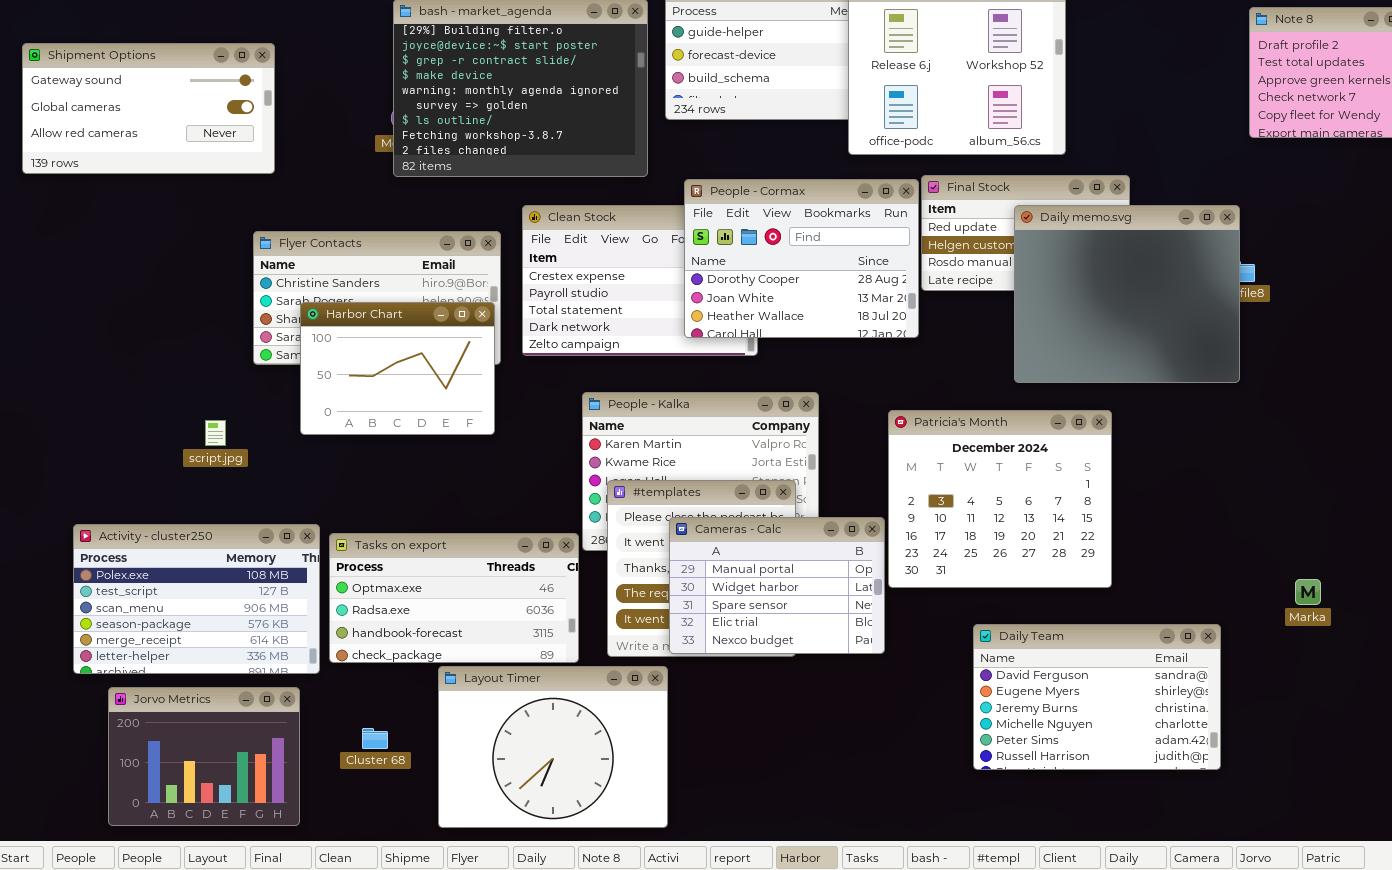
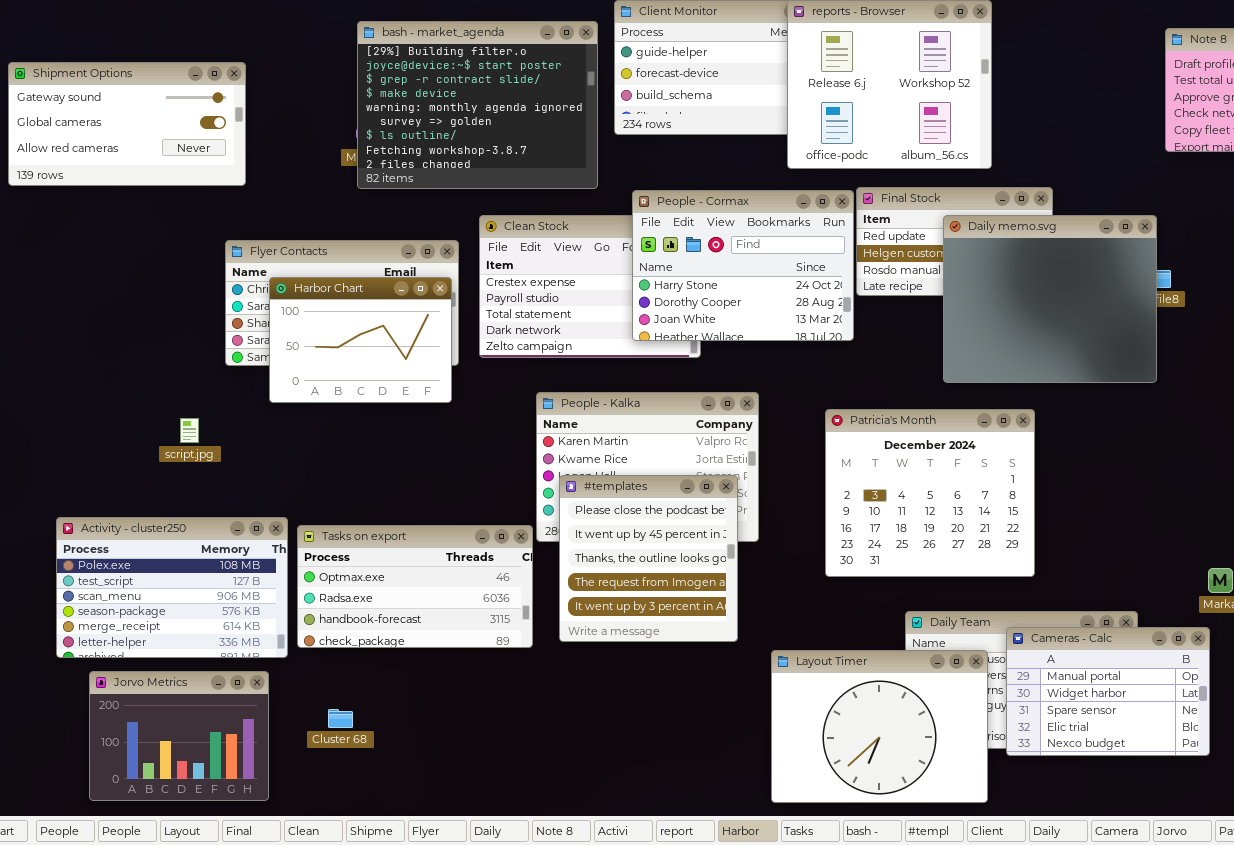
People - Cormax: [684,179,919,338] -> [632,190,854,341], scrolled up 1 row
Harbor Chart: [300,302,495,435] -> [269,277,452,403], moved
Cameras - Calc: [669,517,885,654] -> [1006,627,1210,756], moved
Layout Timer: [438,666,668,828] -> [771,650,988,803], moved

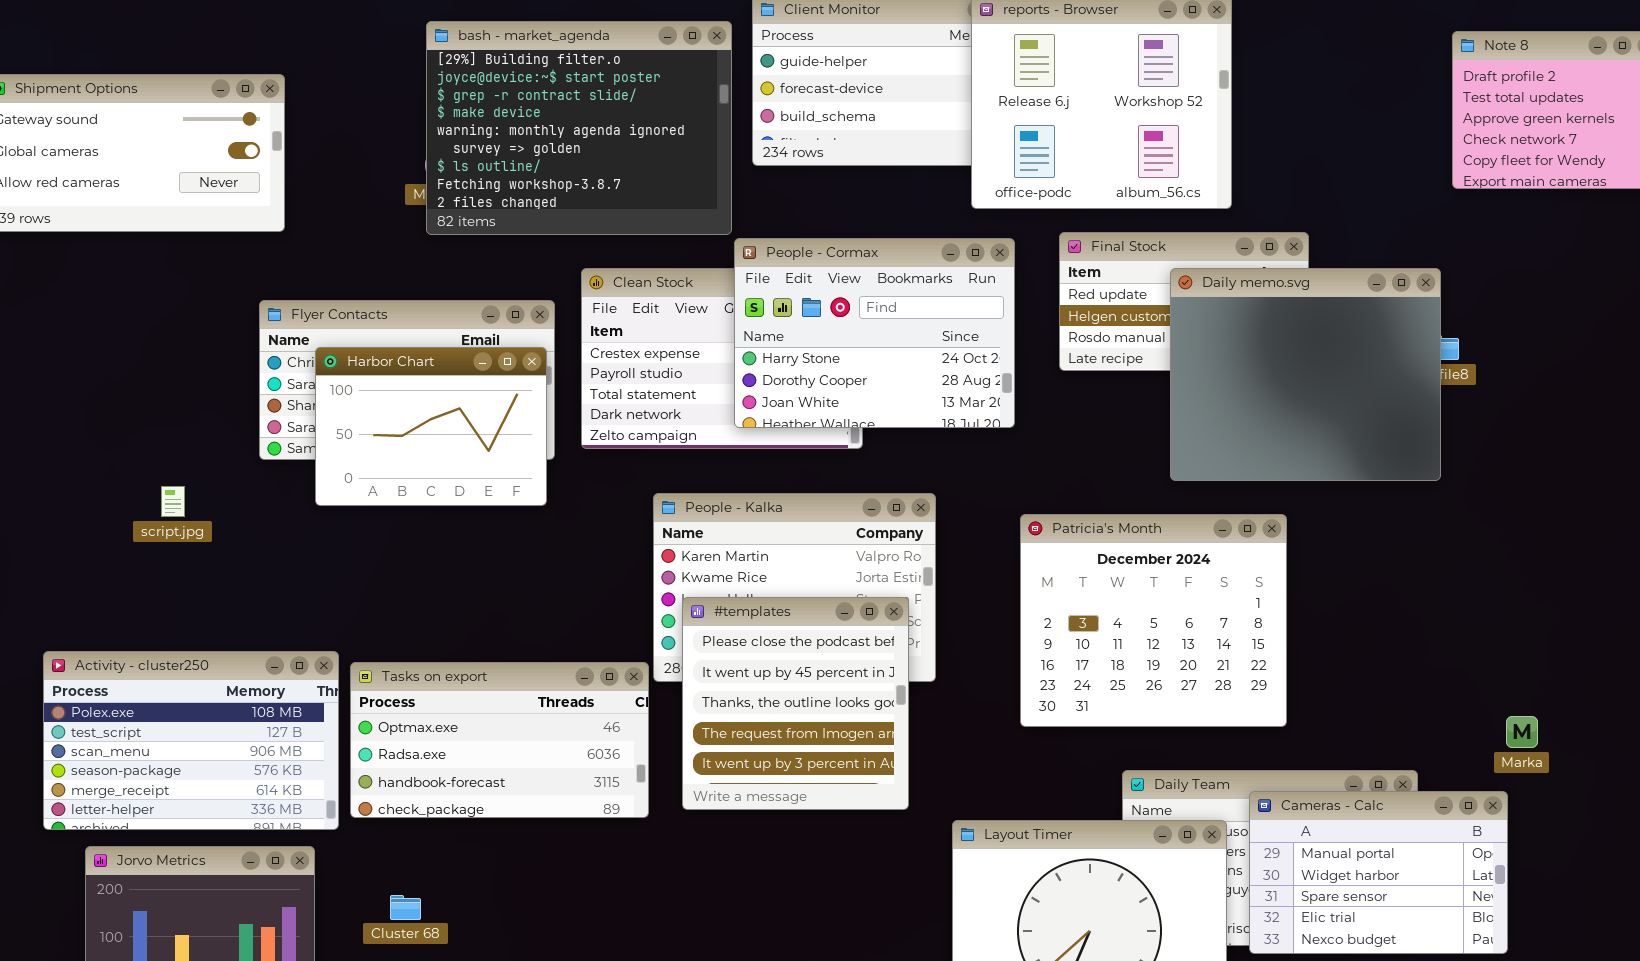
People - Cormax: [632,190,854,341] -> [734,238,1015,428], moved
script.jpg: [180,418,199,443] -> [161,486,185,517], moved

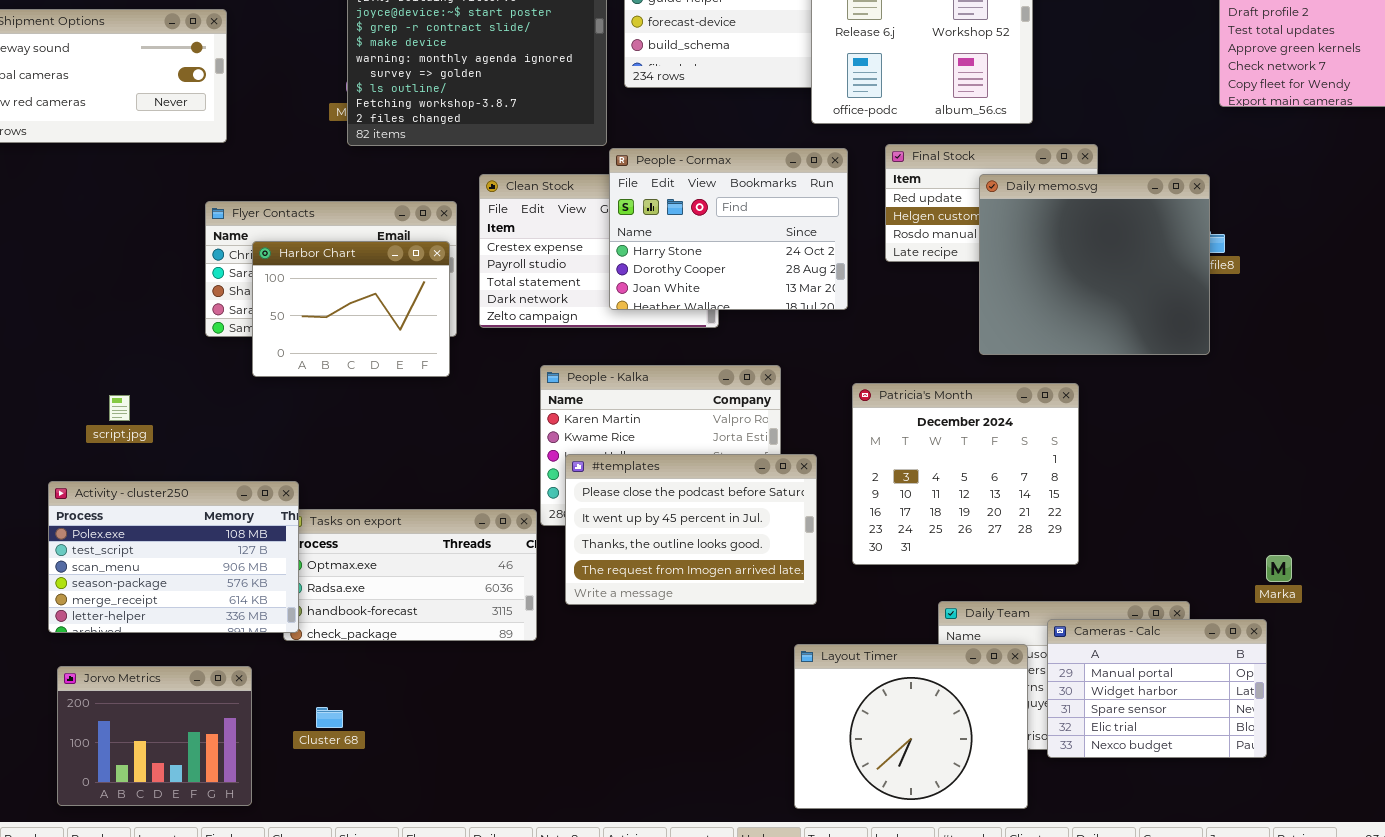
script.jpg: [161,486,185,517] -> [109,395,130,421], moved
#templates: [682,597,909,810] -> [565,454,817,605], resized
Activity - cluster250: [43,651,339,830] -> [48,481,299,633], moved

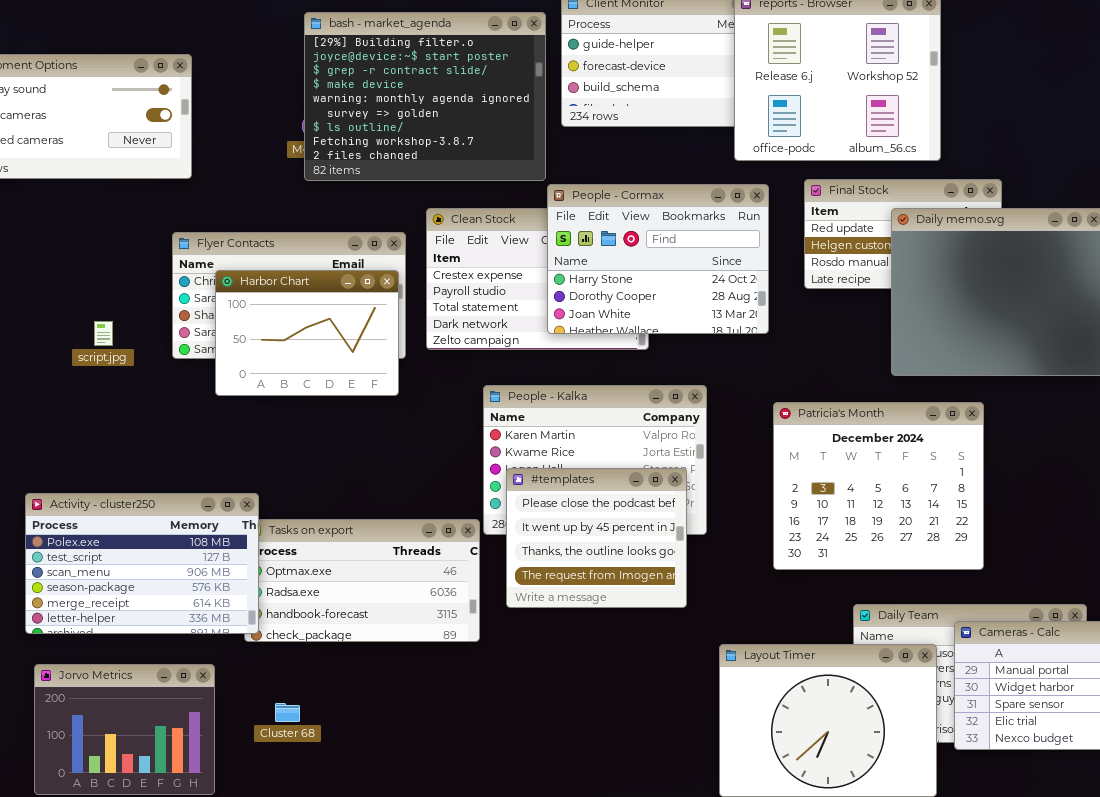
script.jpg: [109,395,130,421] -> [94,321,113,346], moved
#templates: [565,454,817,605] -> [506,468,687,608], resized

